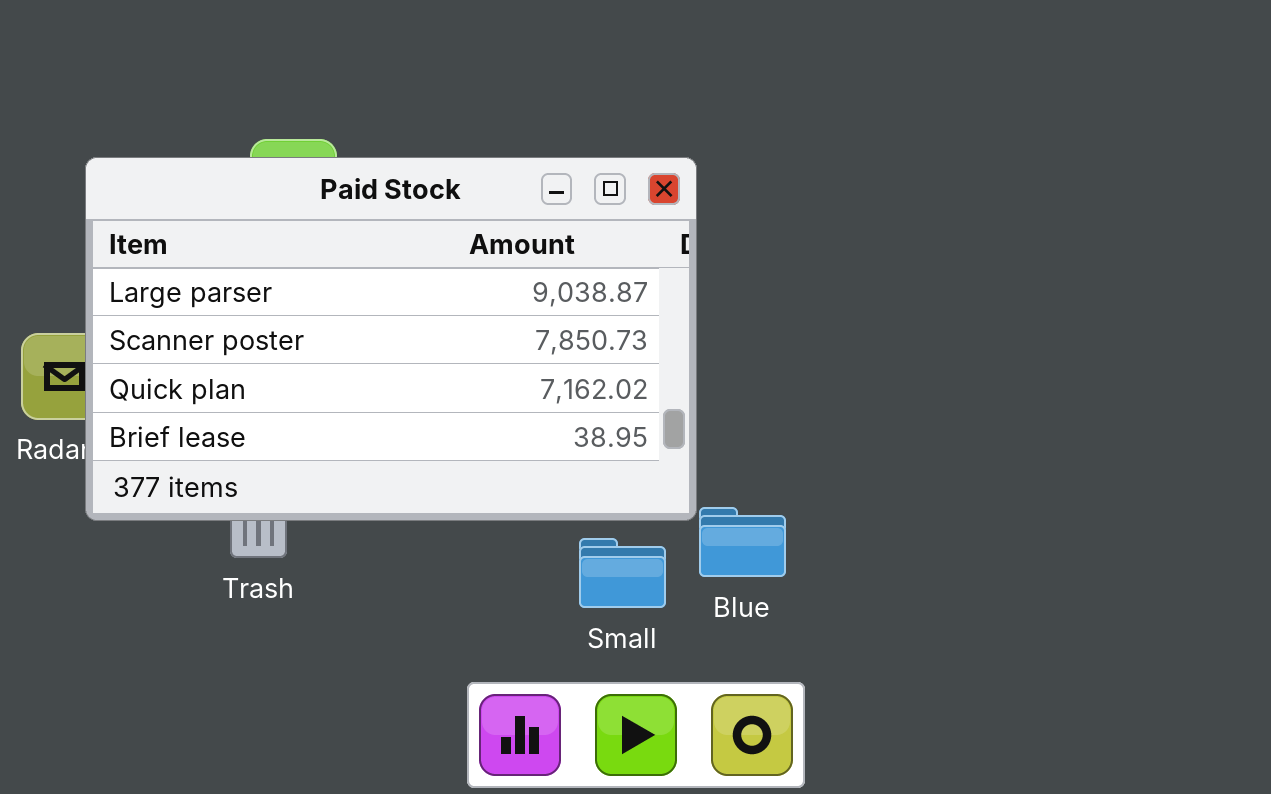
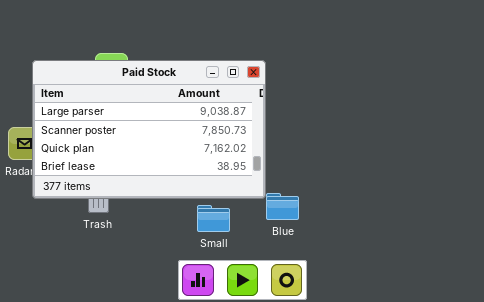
Small: [579,538,666,608] -> [197,205,230,232], moved

